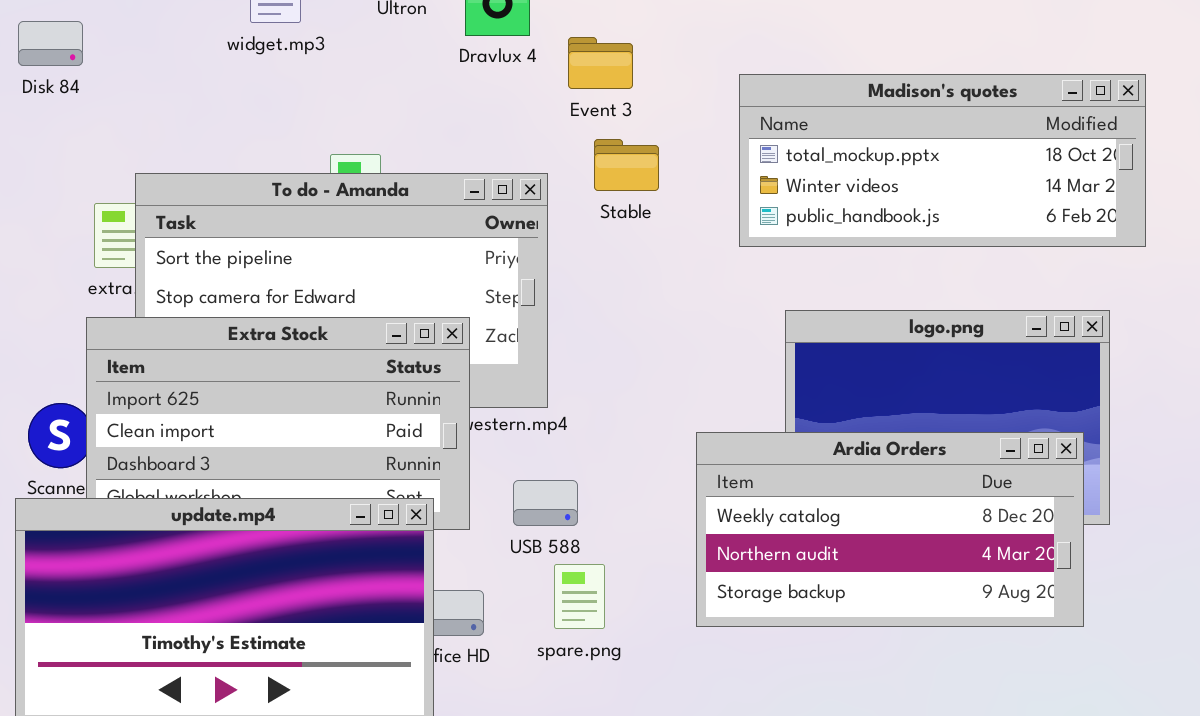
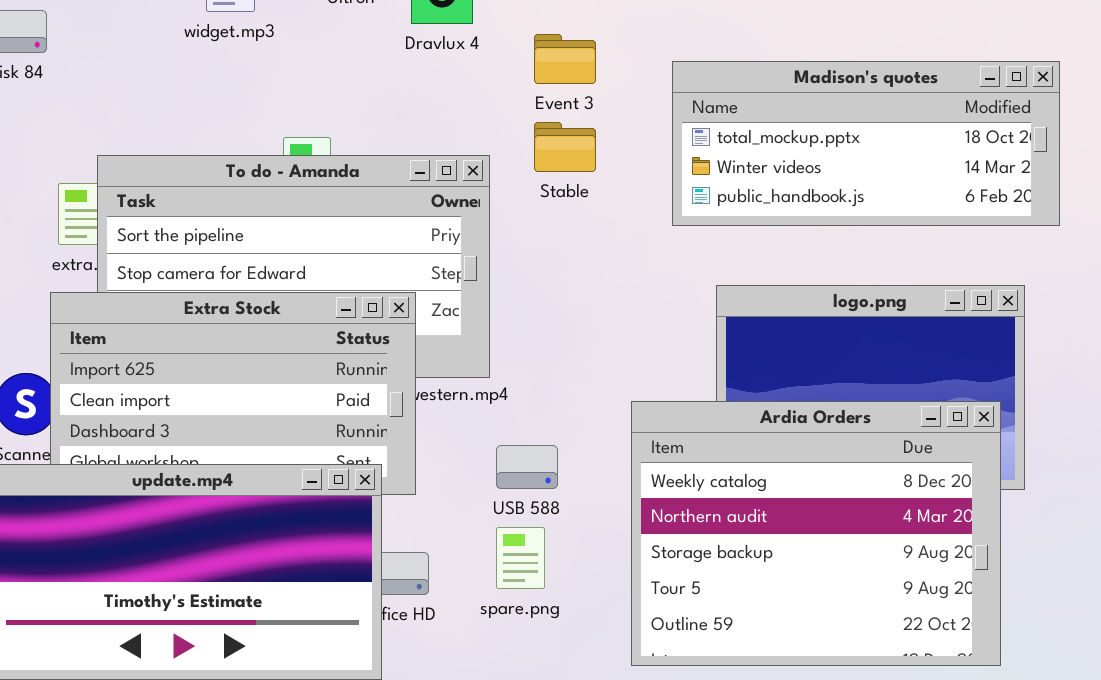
Event 3: [568,37,633,89] -> [534,34,596,84], moved
Ardia Orders: [696,432,1084,627] -> [631,401,1001,666], resized
USB 588: [513,480,578,526] -> [496,445,558,489], moved

